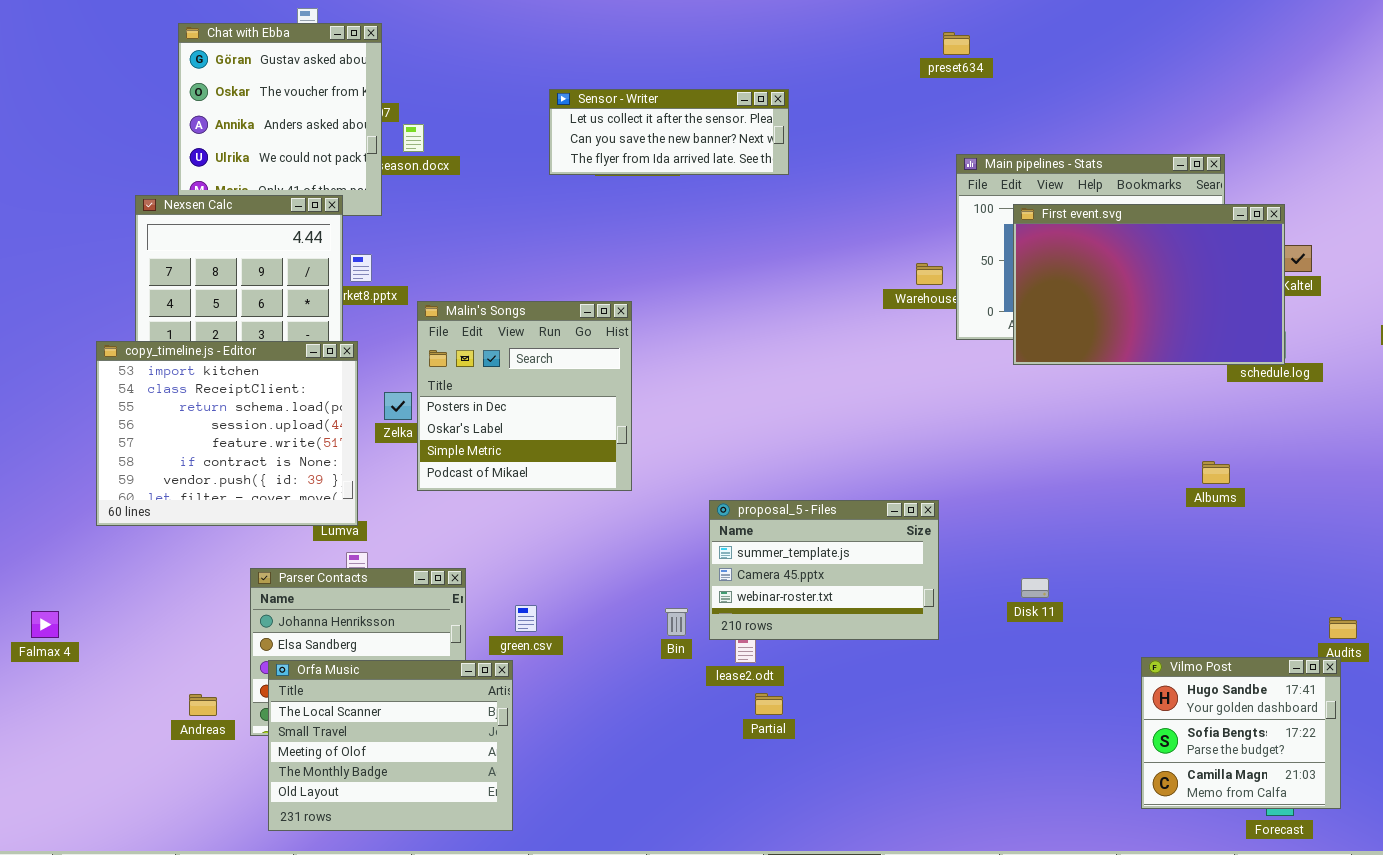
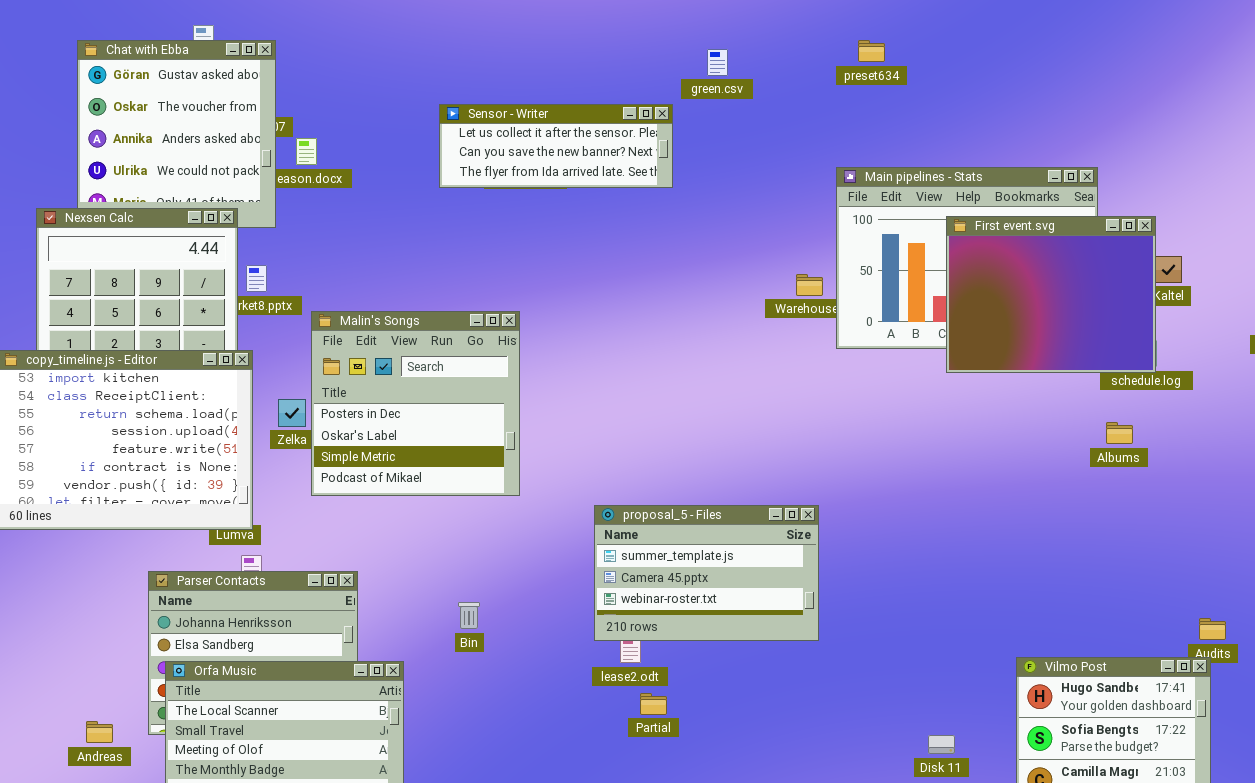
preset634: [943,32,970,55] -> [858,40,885,62], moved
First event.svg: [1013,204,1285,365] -> [946,216,1156,373], resized
Albums: [1202,461,1230,484] -> [1106,422,1133,444], moved
Disk 11: [1021,578,1049,598] -> [928,735,955,754], moved
green.csv: [515,605,537,632] -> [707,49,728,76], moved
Bin: [665,608,688,636] -> [458,602,480,629], moved
Andreas: [189,694,217,716] -> [86,721,113,743], moved

